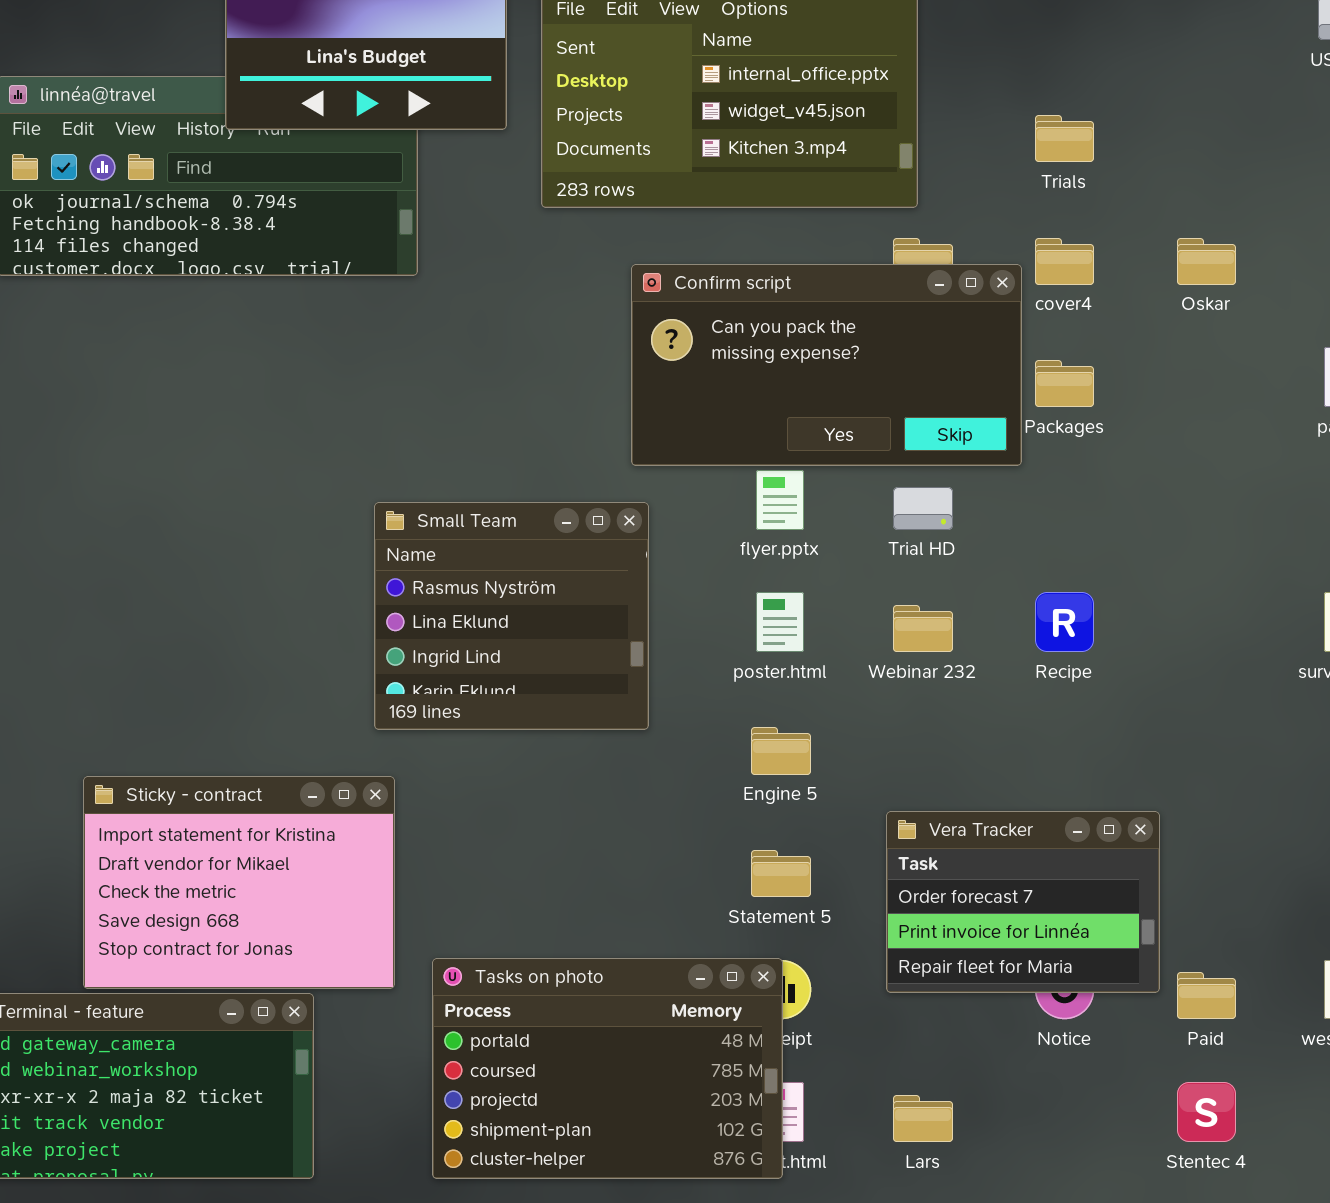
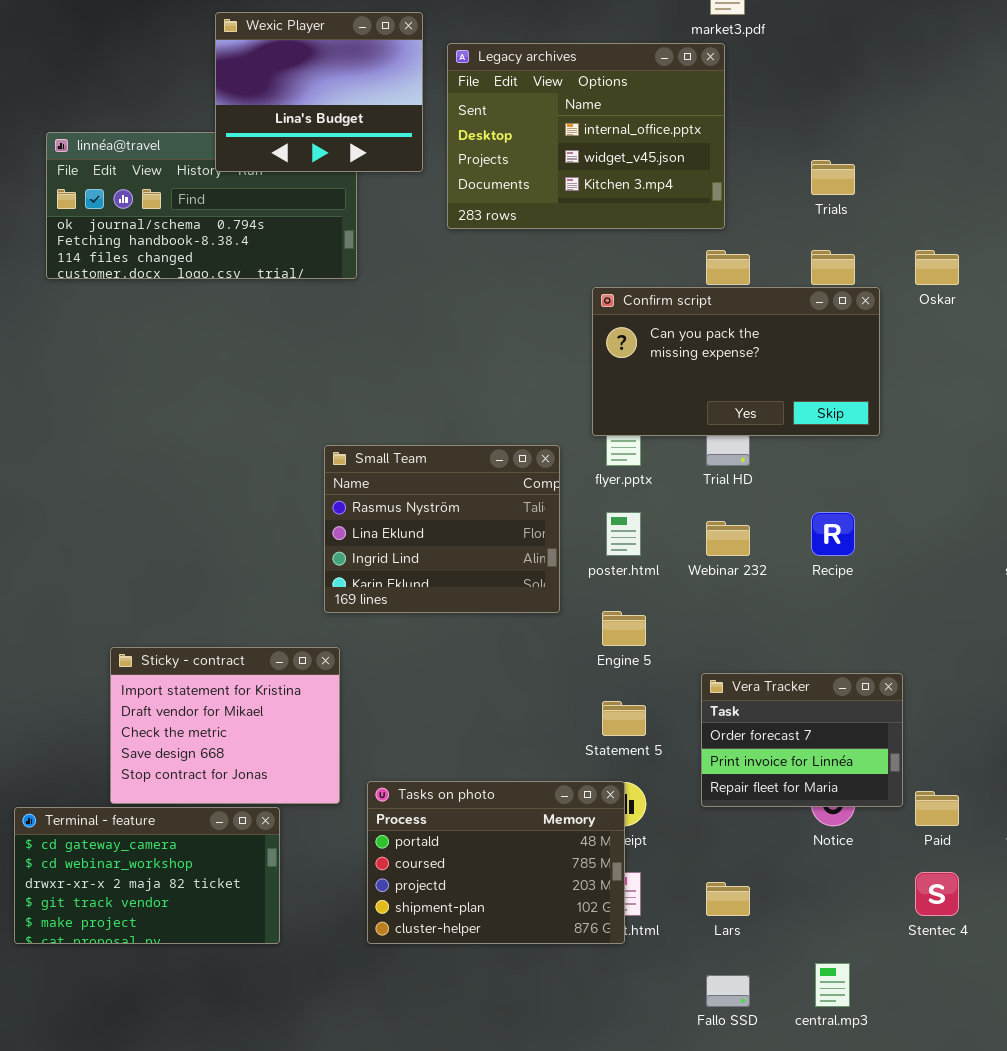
Confirm script: [631,264,1022,466] -> [592,287,880,436], moved
Small Team: [374,502,649,730] -> [324,445,560,613], resized

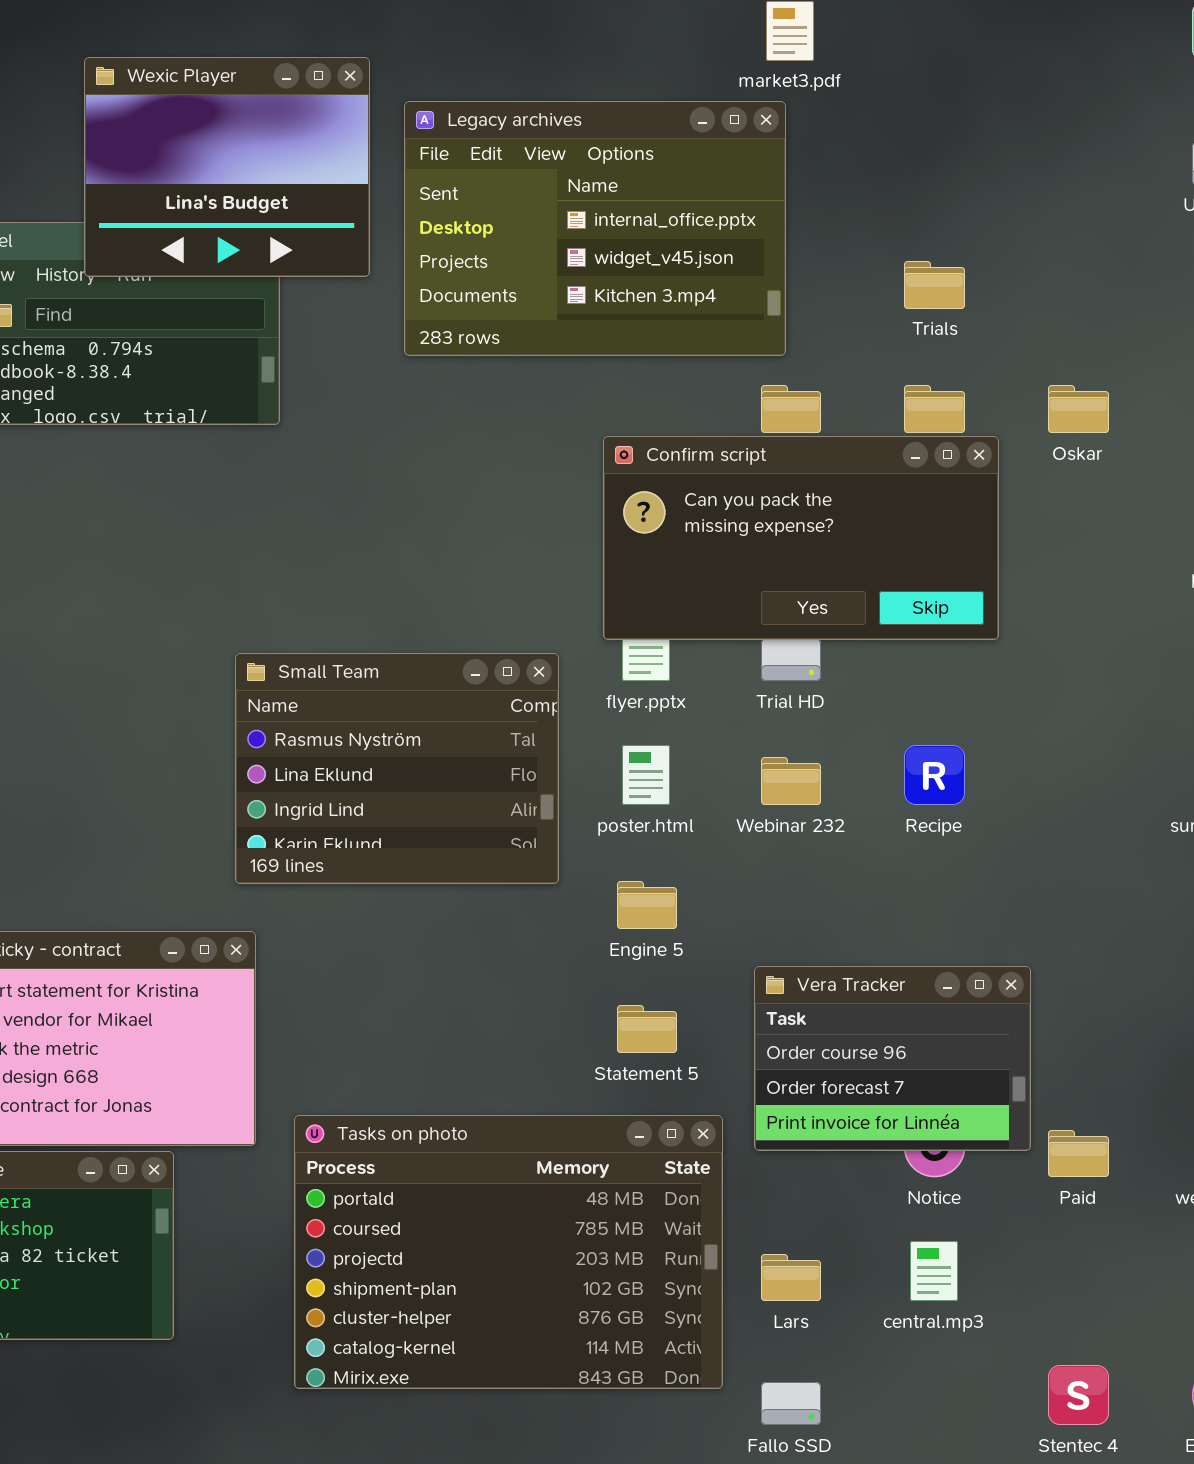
Vera Tracker: [701,673,903,807] -> [754,966,1031,1151], scrolled up 1 row
Tasks on photo: [367,781,625,944] -> [294,1115,723,1389], resized
Stentec 4: [915,872,959,916] -> [1048,1365,1109,1425], moved
central.mp3: [815,963,850,1007] -> [910,1241,958,1301], moved

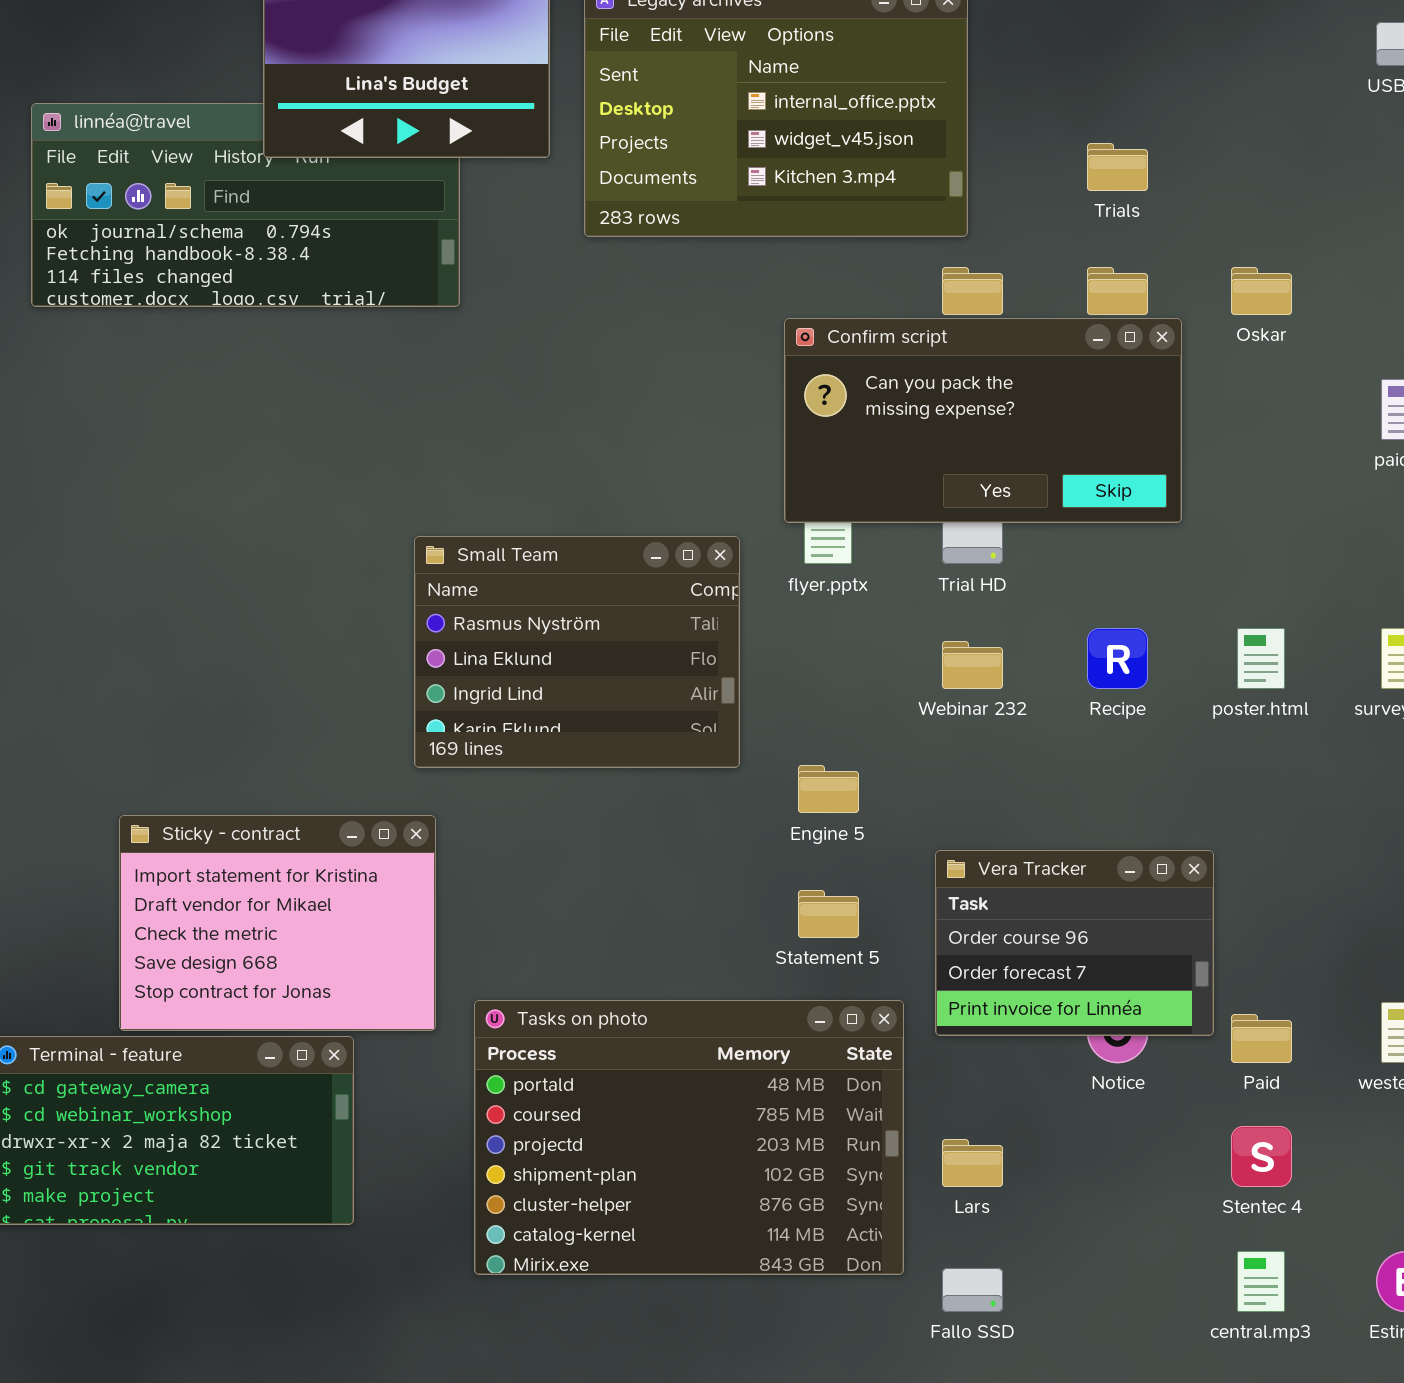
poster.html: [622,745,670,805] -> [1237,628,1285,689], moved
central.mp3: [910,1241,958,1301] -> [1237,1251,1285,1312], moved
Stentec 4: [1048,1365,1109,1425] -> [1231,1126,1292,1187], moved

